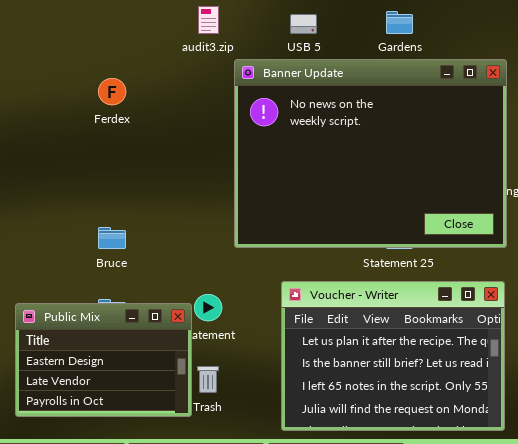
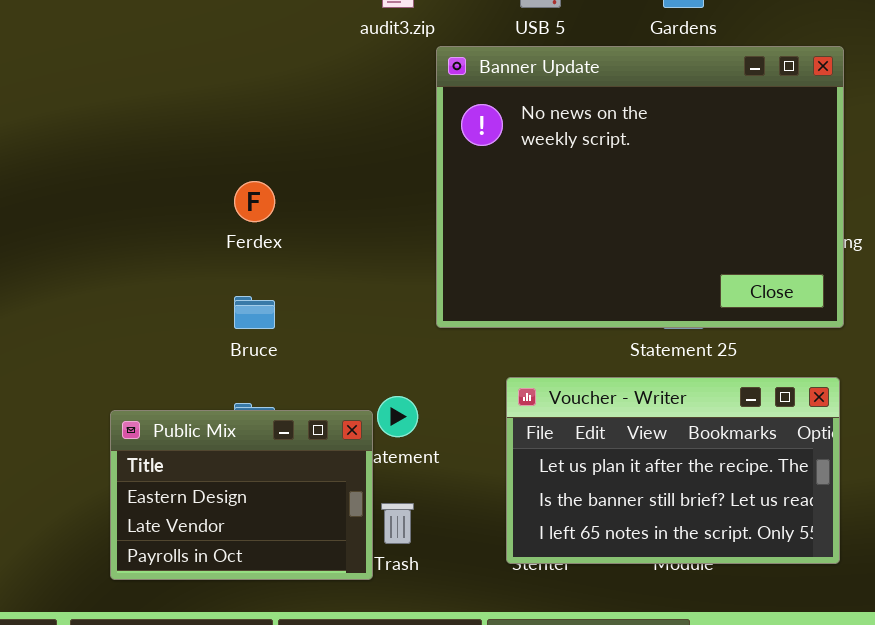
Ferdex: [98,78,126,105] -> [234,181,275,222], moved
Voucher - Writer: [281,281,505,431] -> [506,377,840,564], resized

